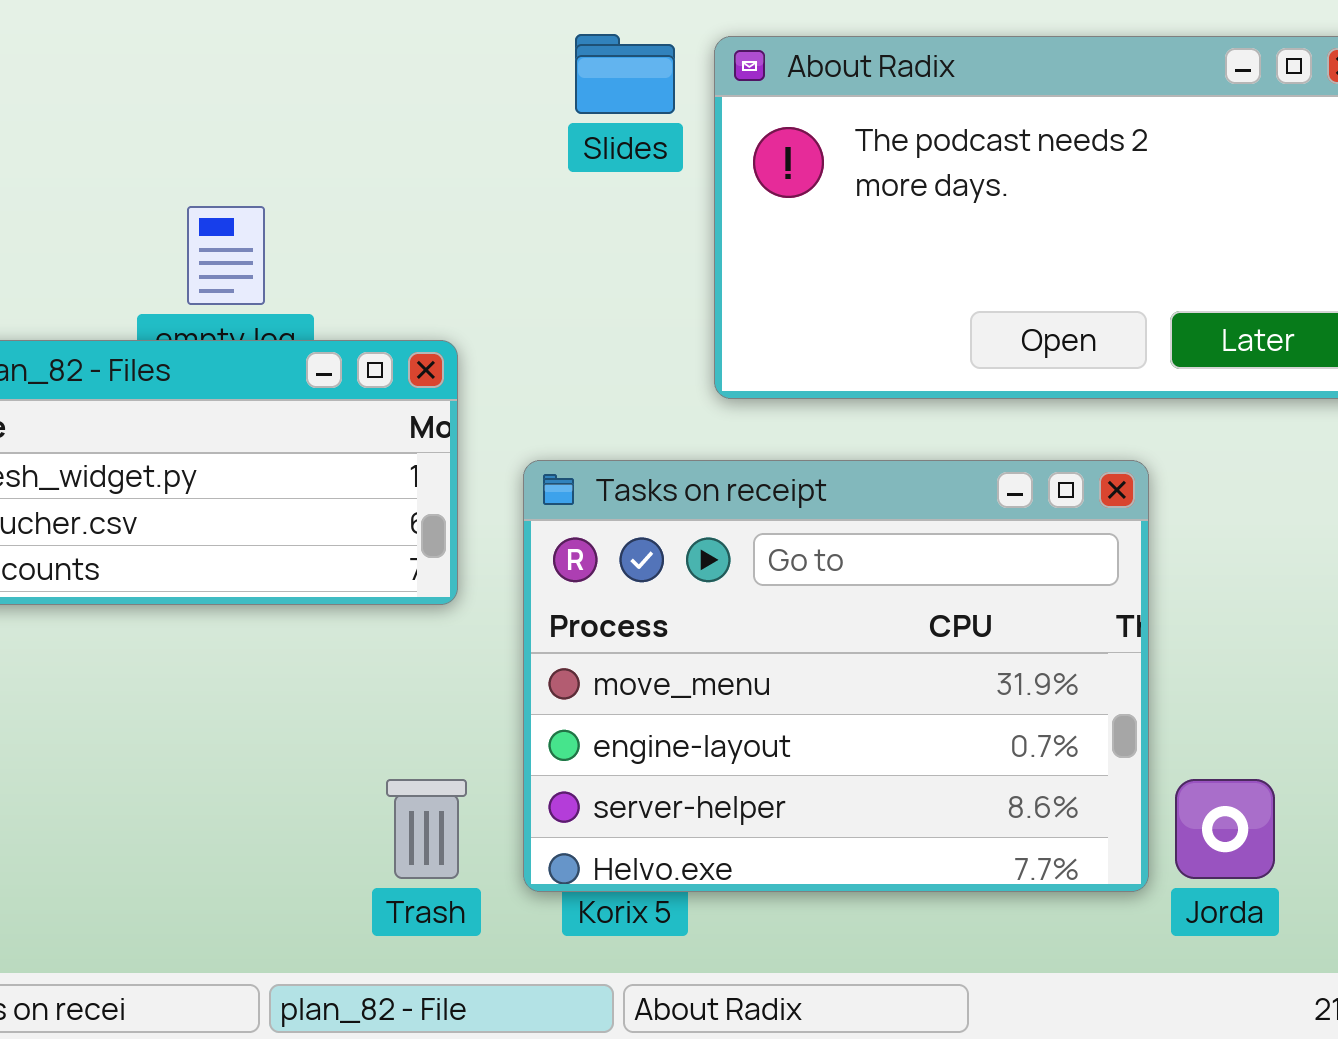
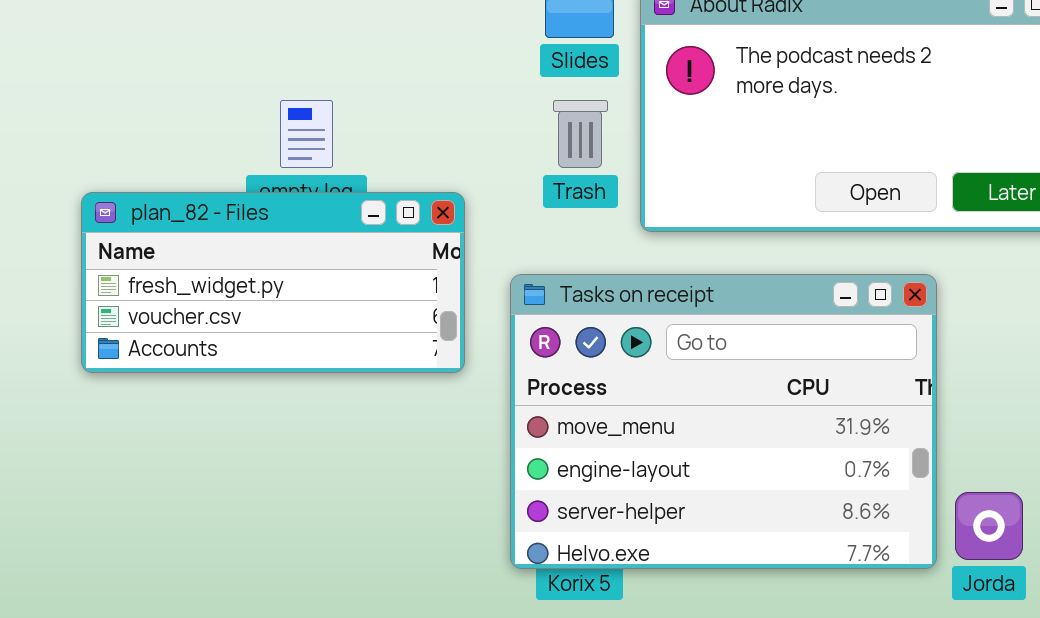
Trash: [386,779,467,879] -> [553,100,608,168], moved

